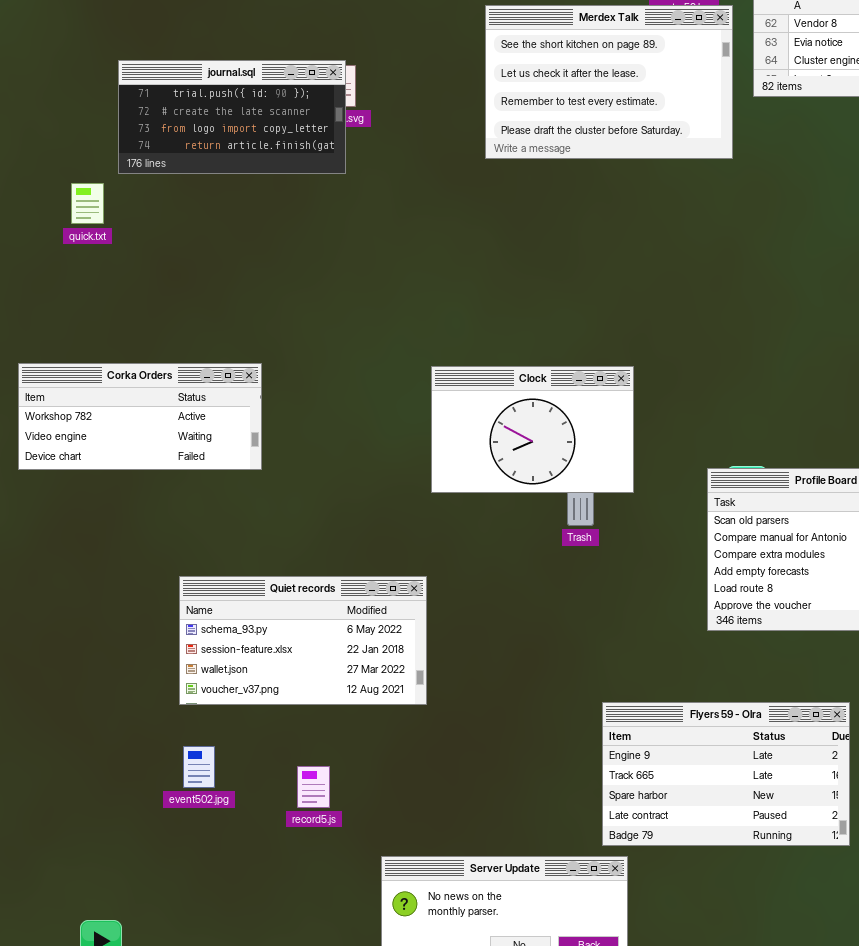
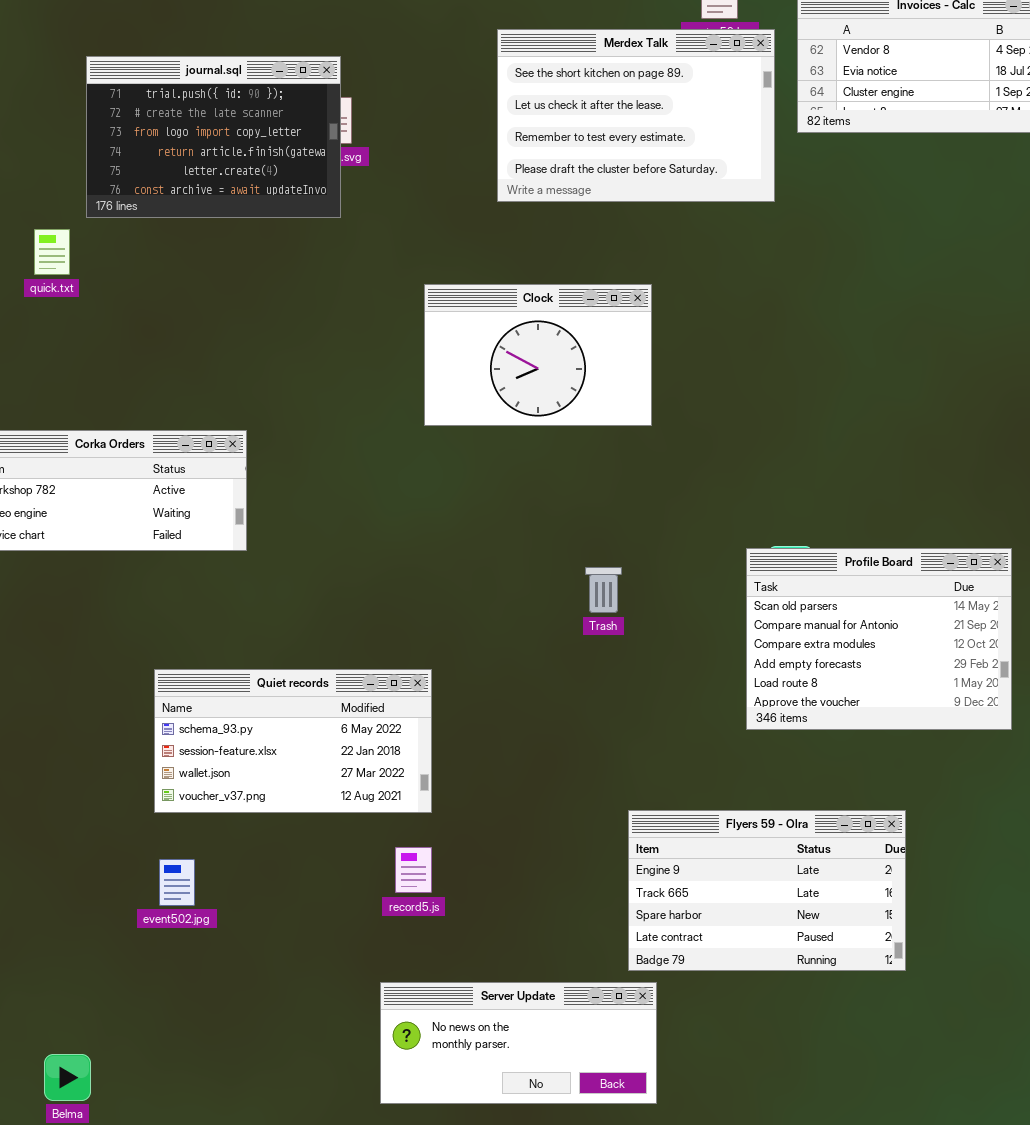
journal.sql: [118,60,346,174] -> [86,56,341,218], resized
Clock: [431,366,634,493] -> [424,284,652,426], moved
record5.js: [297,766,330,808] -> [395,847,432,893], moved

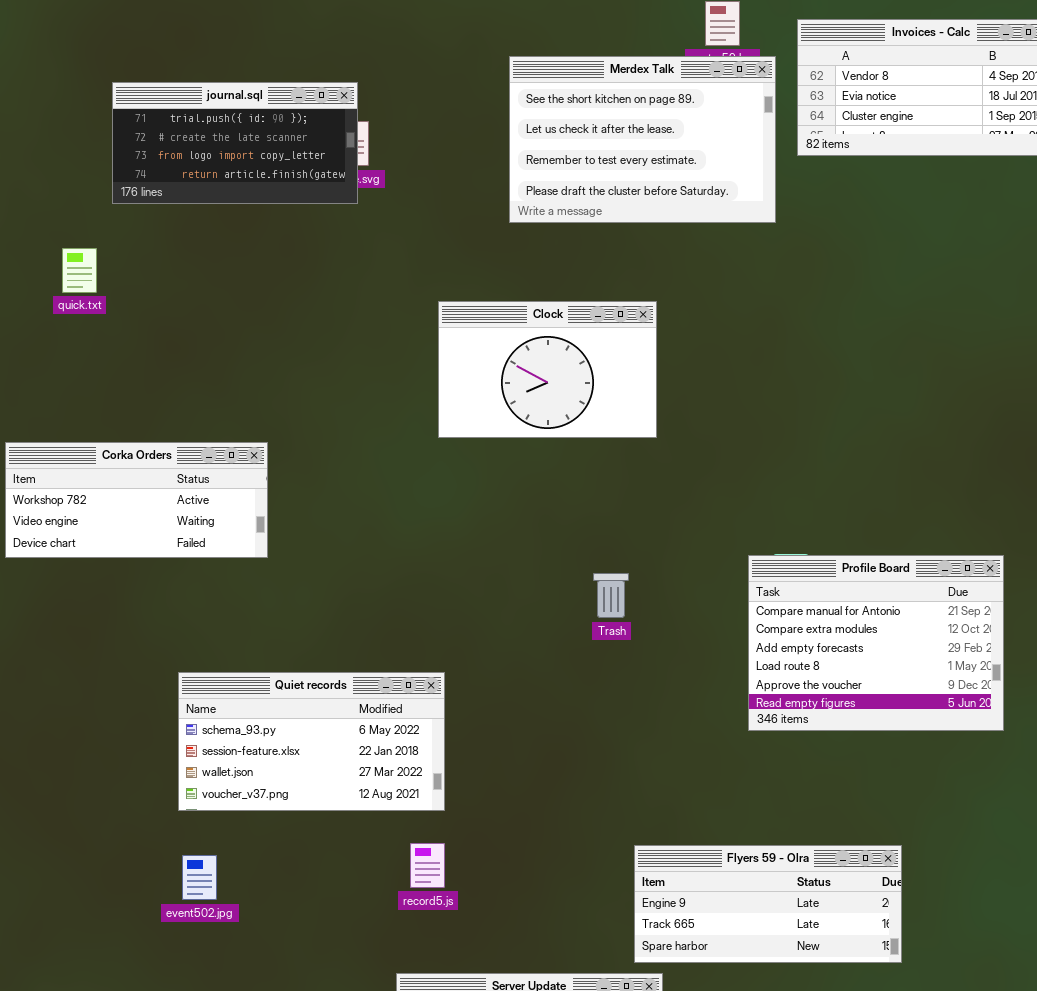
journal.sql: [86,56,341,218] -> [112,82,358,204], resized
Profile Board: [746,548,1012,730] -> [748,555,1004,731], scrolled down 1 row
Flyers 59 - Olra: [628,810,906,971] -> [634,845,902,963], resized

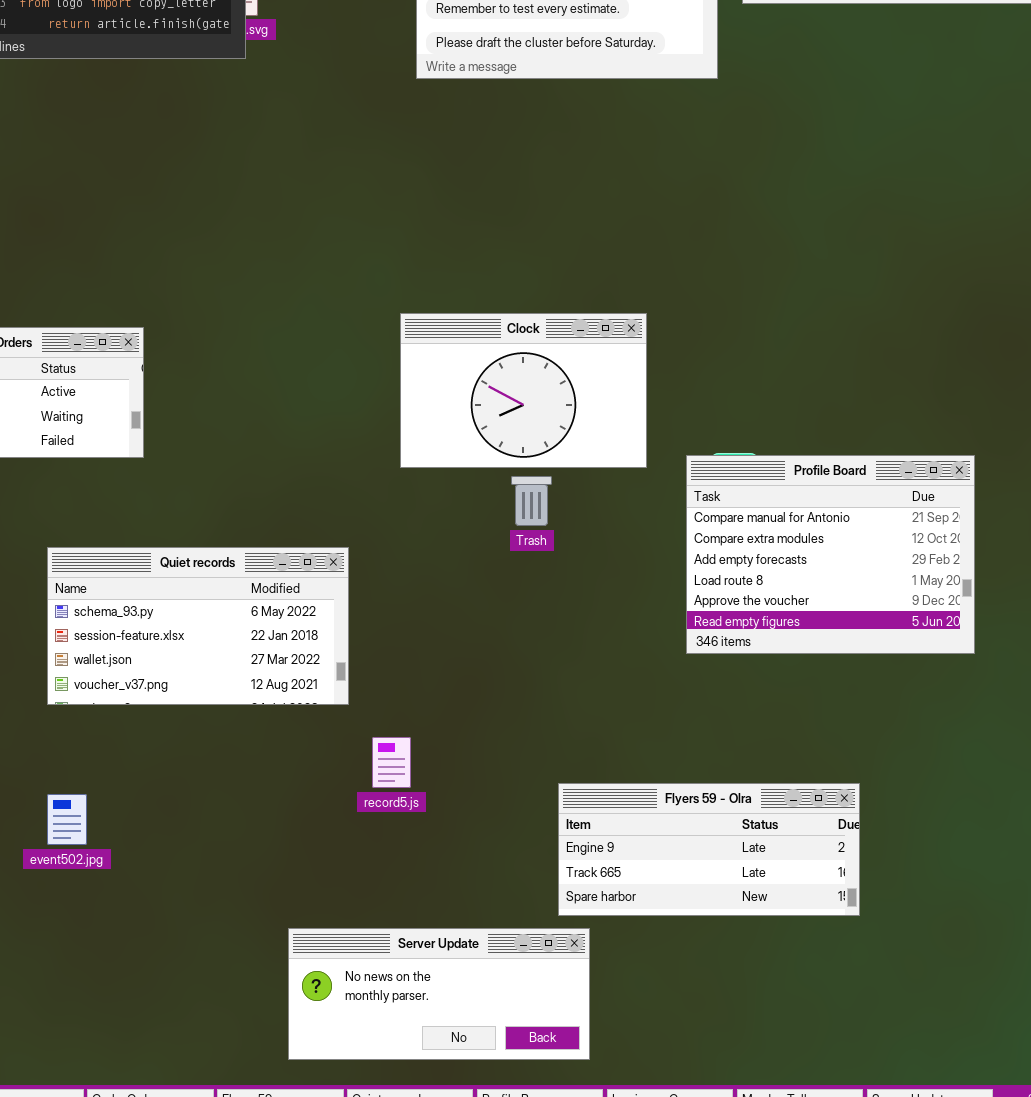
Clock: [438,301,657,438] -> [400,313,647,468], moved
Quiet records: [178,672,445,811] -> [47,547,349,705], moved
record5.js: [410,843,445,888] -> [372,737,411,788], moved

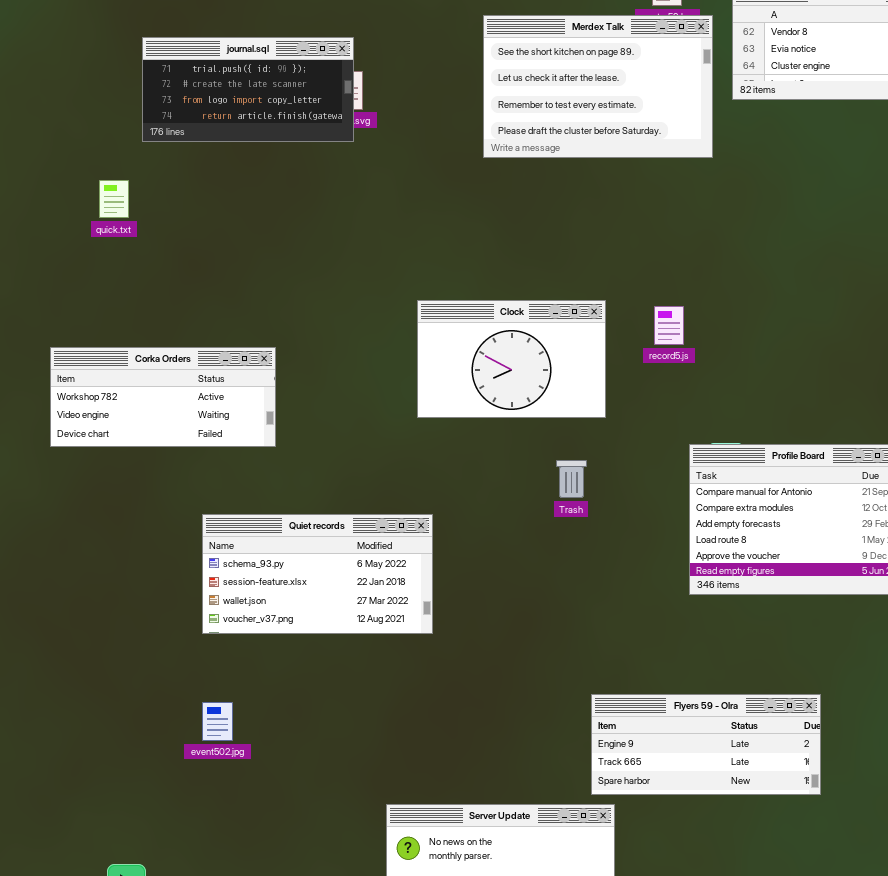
Clock: [400,313,647,468] -> [417,300,606,418], moved
record5.js: [372,737,411,788] -> [654,306,684,345], moved

